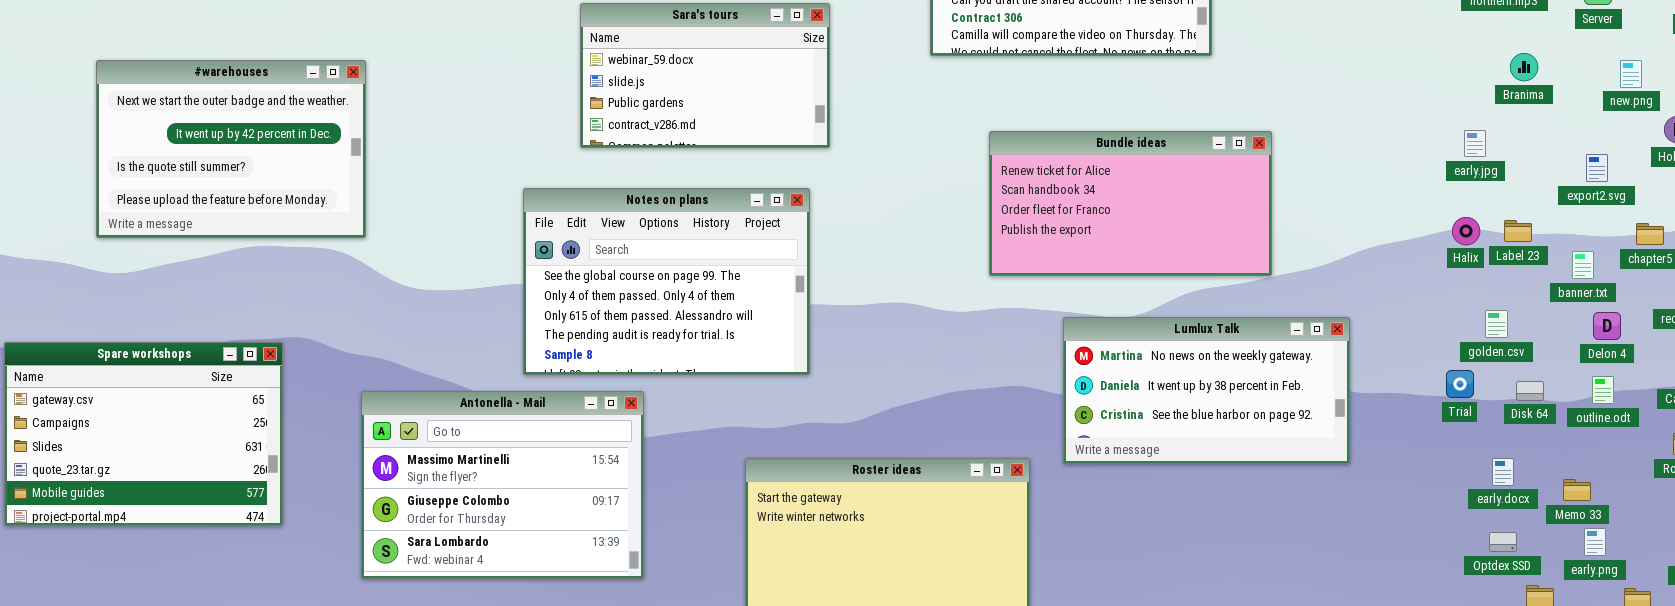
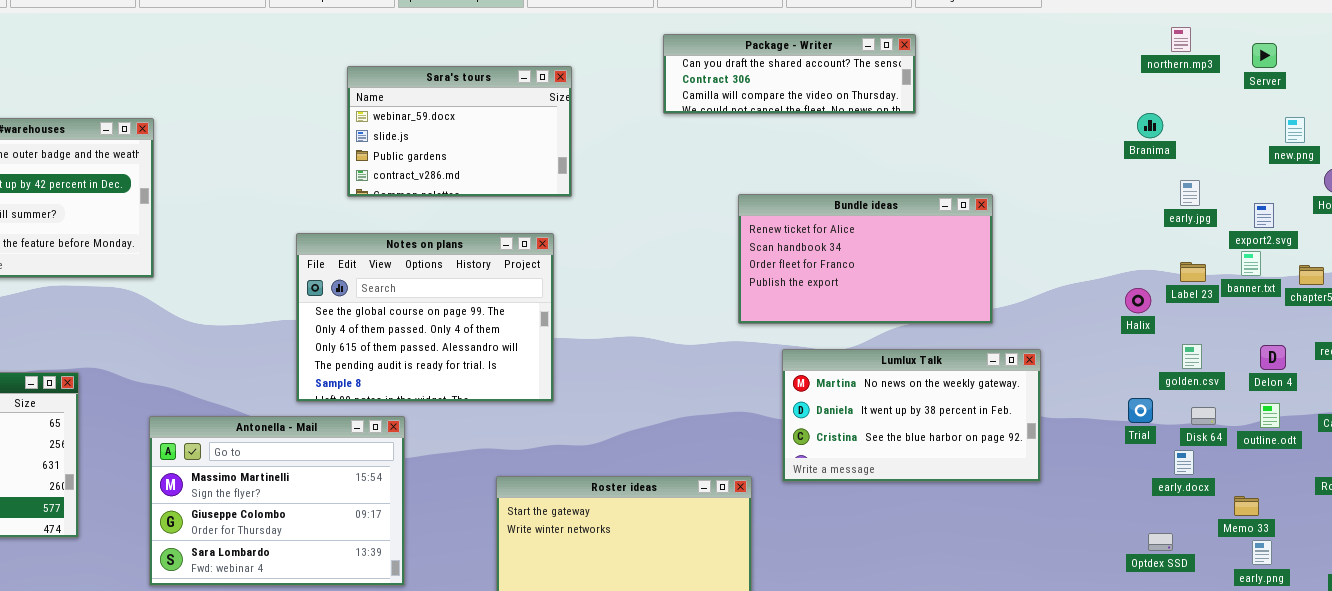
Branima: [1510,53,1538,81] -> [1137,113,1163,138], moved
early.jpg: [1464,130,1486,157] -> [1180,180,1200,206], moved
Bundle ideas: [989,131,1272,276] -> [738,194,993,324], moved
Halix: [1452,217,1480,245] -> [1125,288,1151,313], moved
banner.txt: [1572,251,1594,279] -> [1241,251,1261,276], moved
golden.csv: [1485,310,1508,338] -> [1182,344,1202,369], moved
early.docx: [1492,458,1514,486] -> [1174,450,1194,475], moved
Optdex SSD: [1489,532,1517,552] -> [1148,533,1173,551], moved

